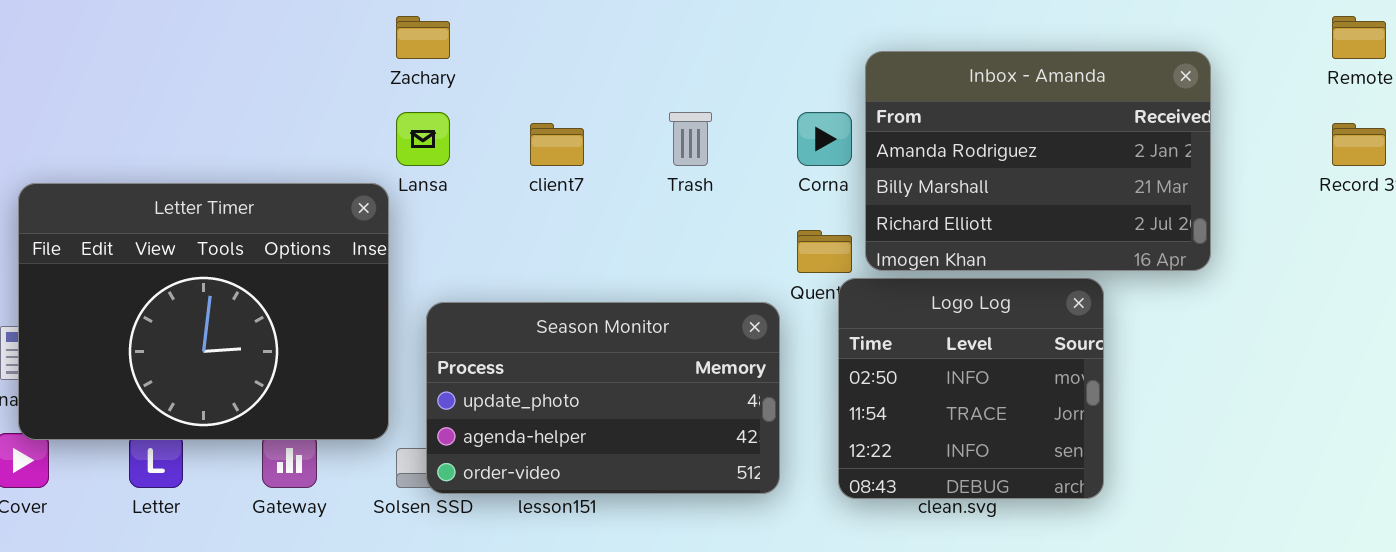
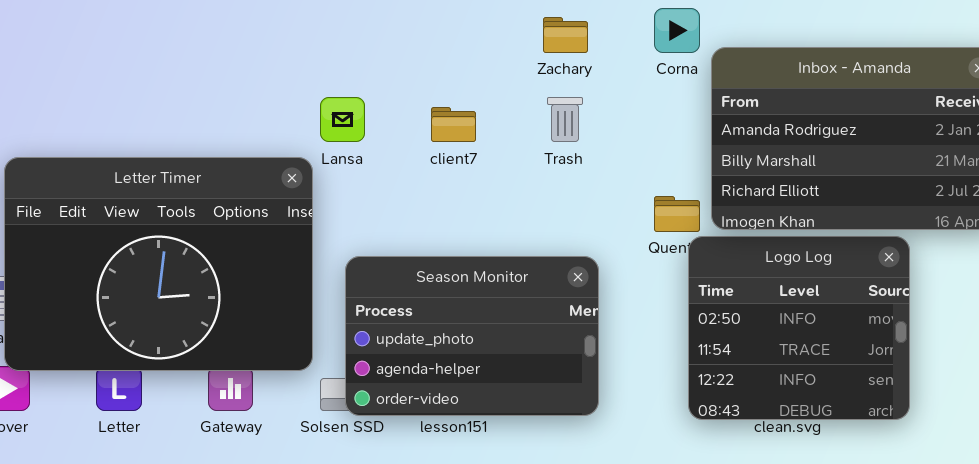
Zachary: [396,16,450,59] -> [543,17,588,53], moved
Corna: [797,112,852,166] -> [654,8,700,53], moved
Season Monitor: [426,302,780,494] -> [345,256,599,416], resized

